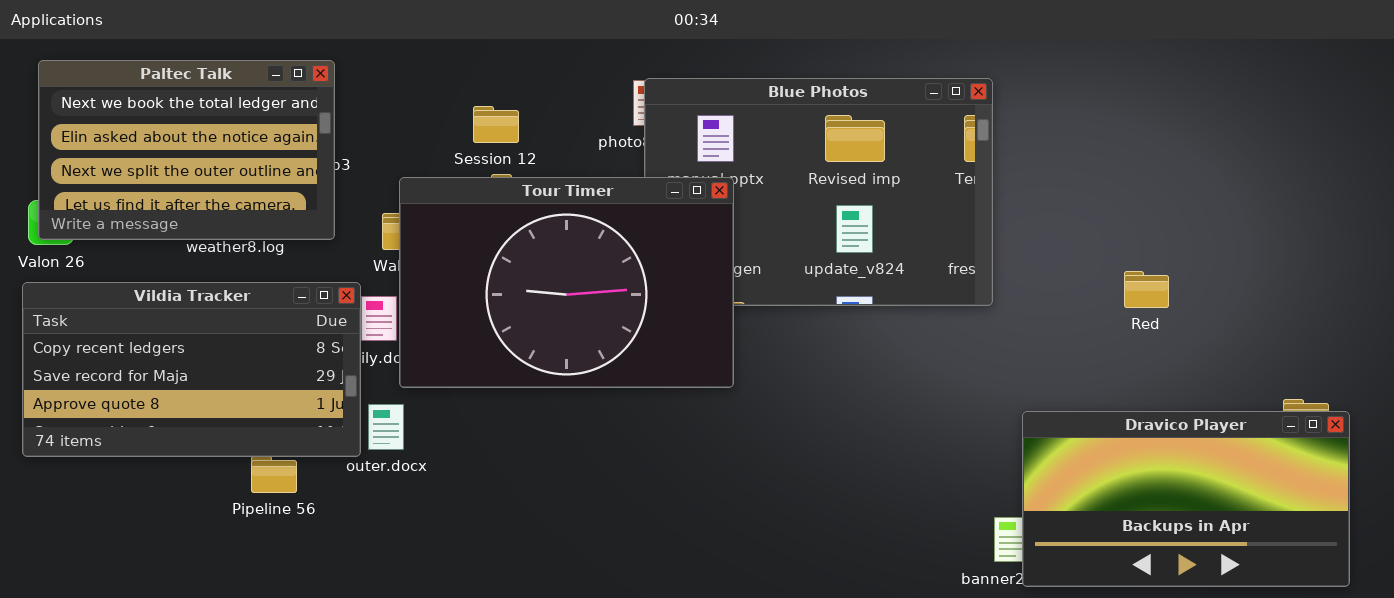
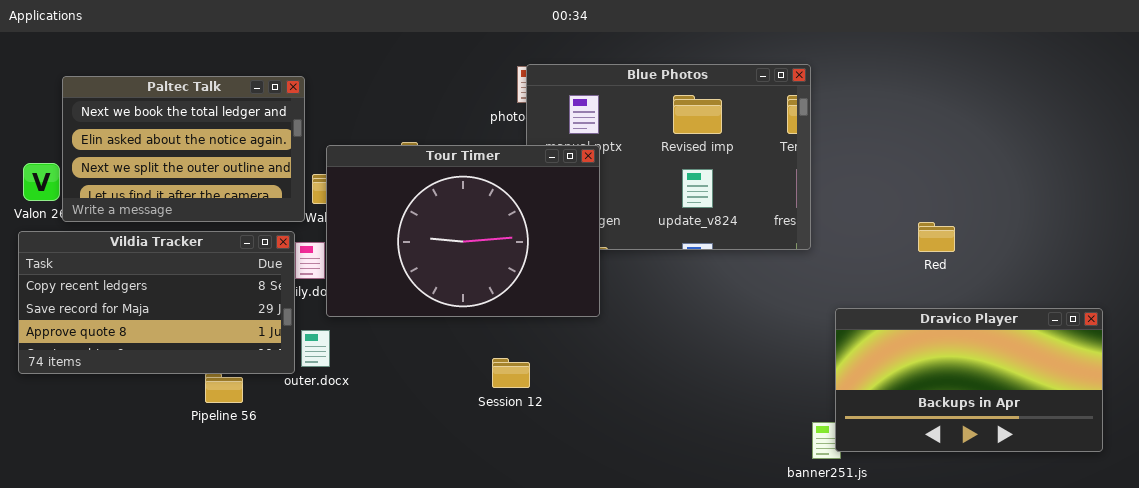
Paltec Talk: [38,60,335,240] -> [62,76,305,222], moved
Session 12: [473,106,519,143] -> [492,358,530,388], moved
Dravico Player: [1022,411,1350,587] -> [835,308,1103,452], moved

